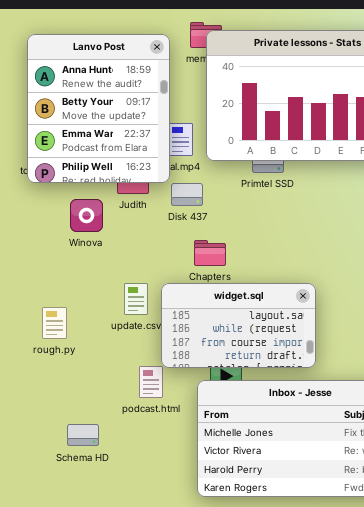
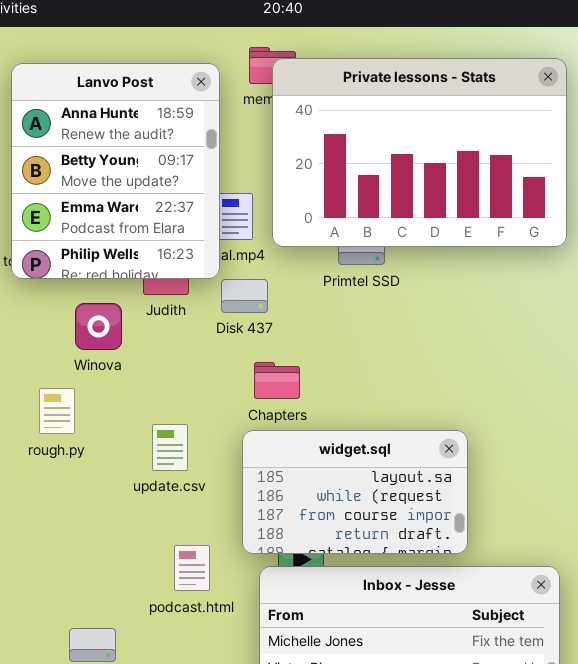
widget.sql: [161,283,316,368] -> [242,430,468,554], moved
rough.py: [42,307,67,339] -> [39,388,75,434], moved

